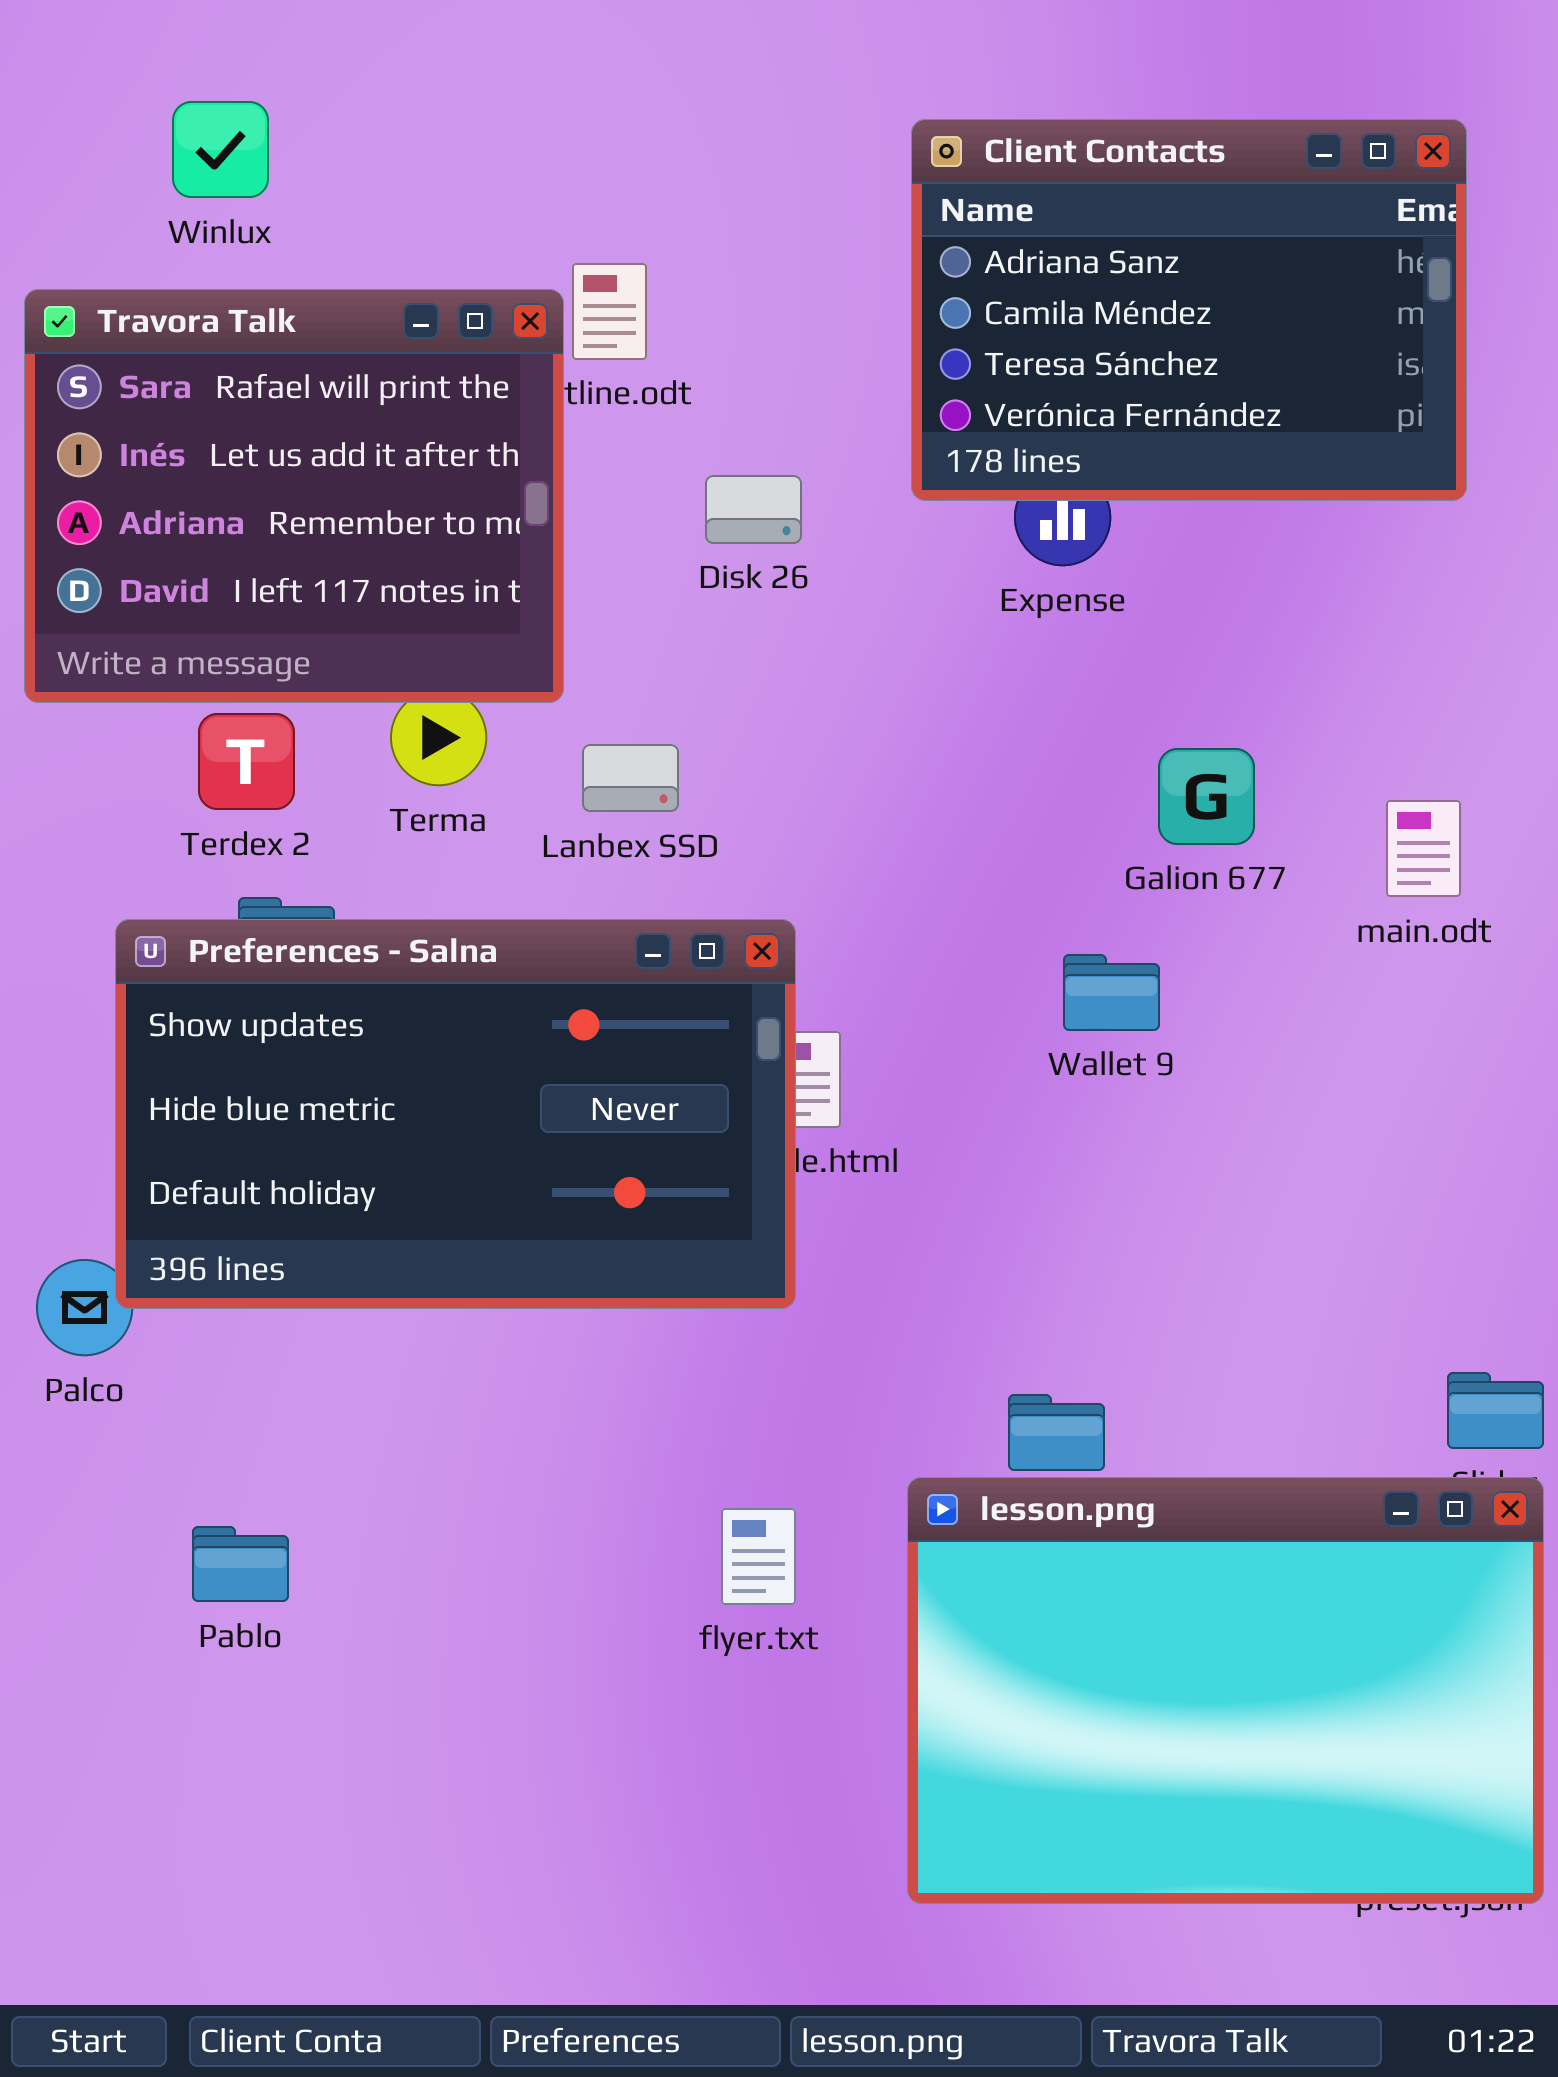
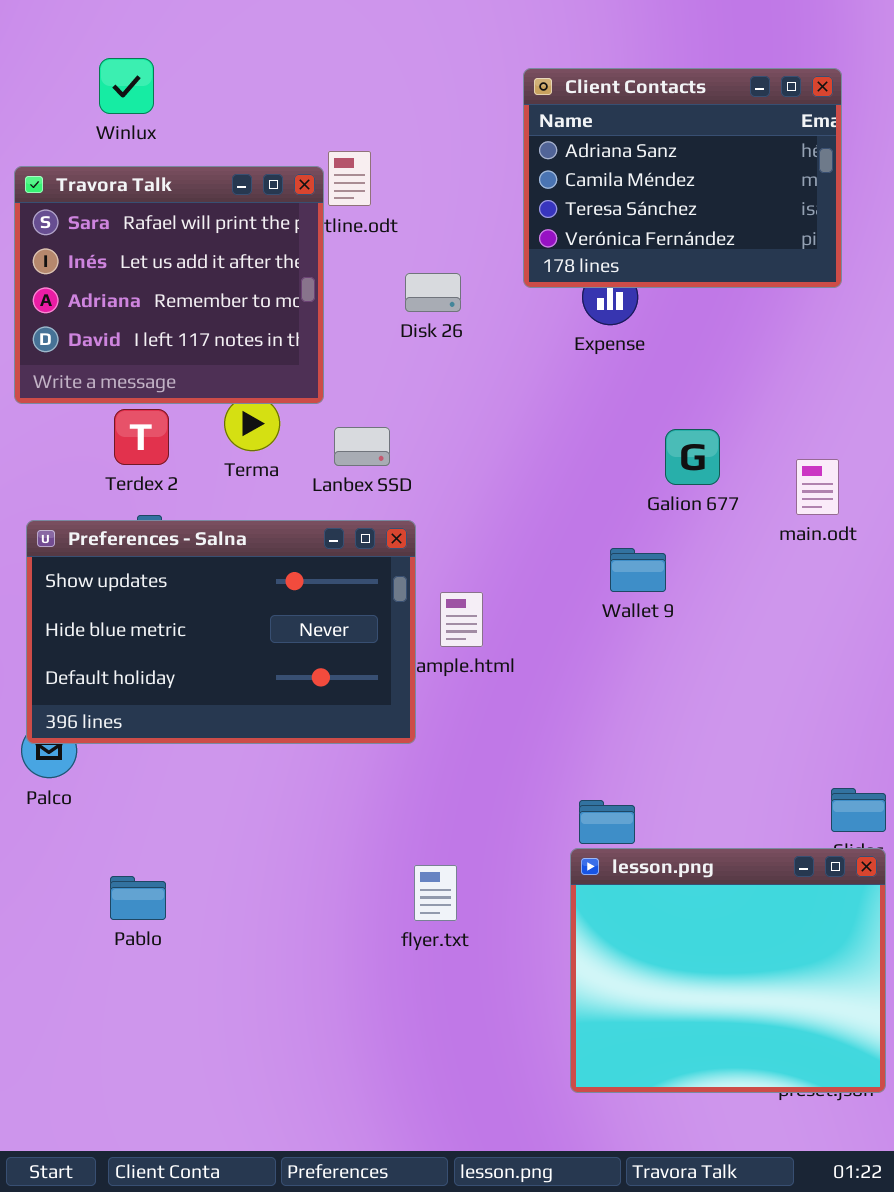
Preferences - Salna: [115,919,796,1309] -> [26,520,416,744], moved
lesson.png: [907,1477,1544,1904] -> [570,848,886,1093], resized

